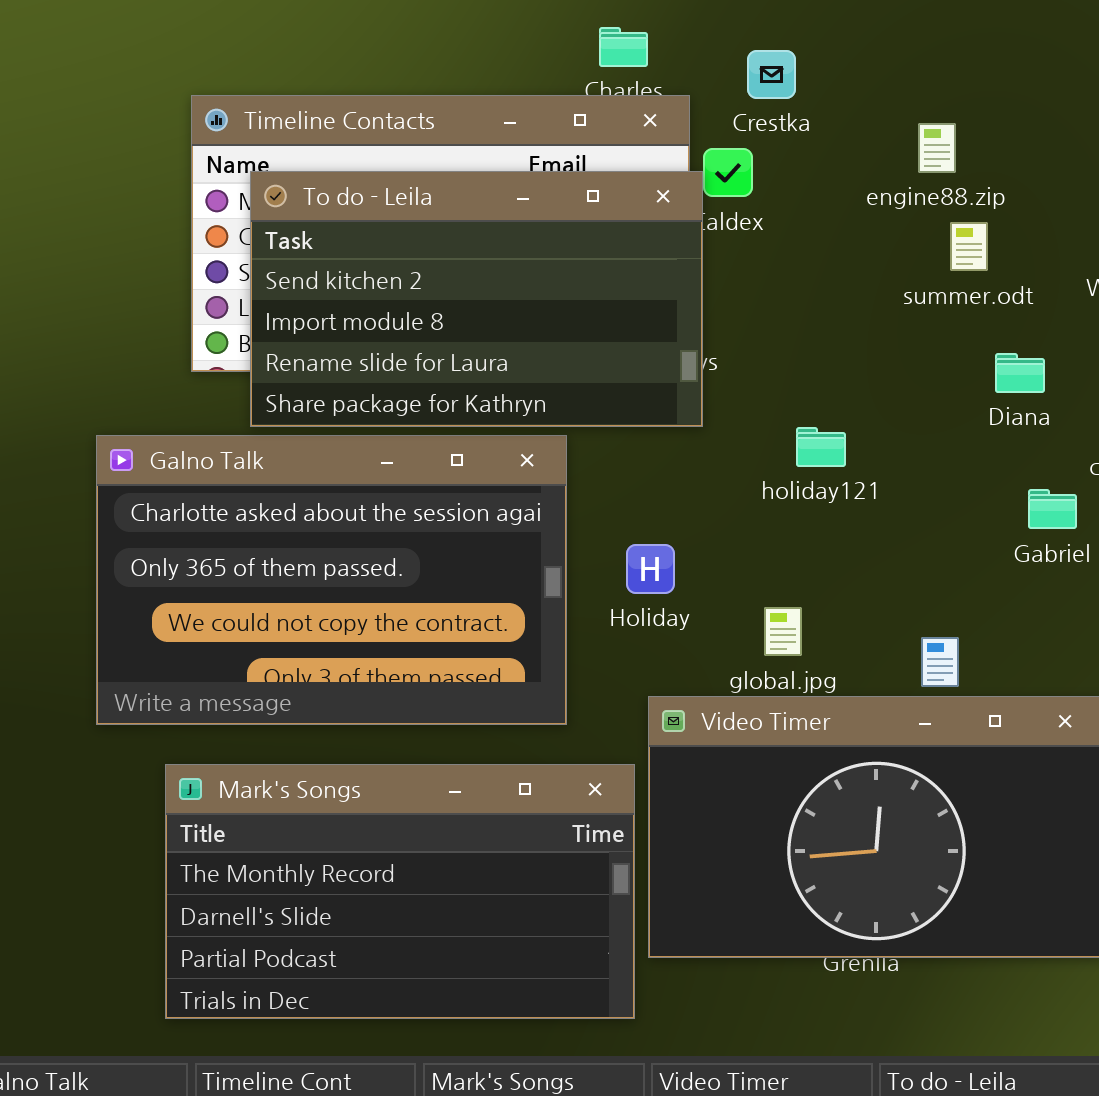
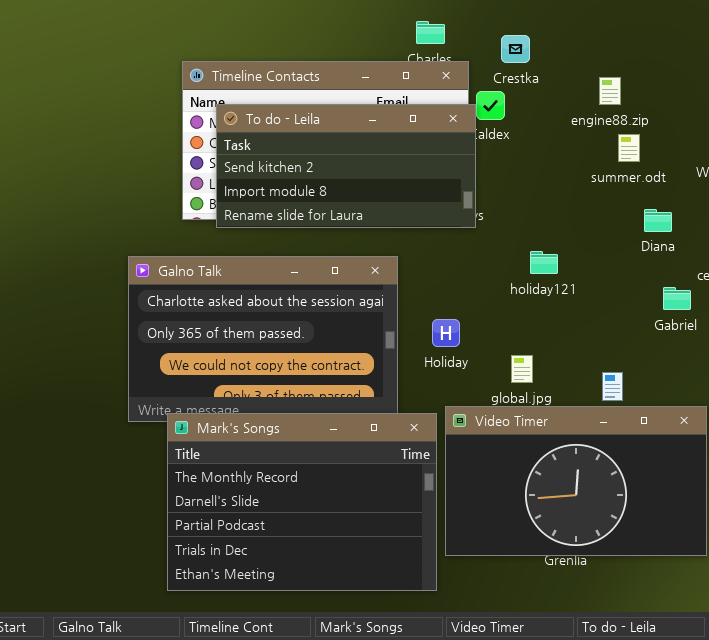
To do - Leila: [250,171,703,427] -> [216,104,476,228], resized
Mark's Songs: [165,764,635,1019] -> [167,413,437,591], resized

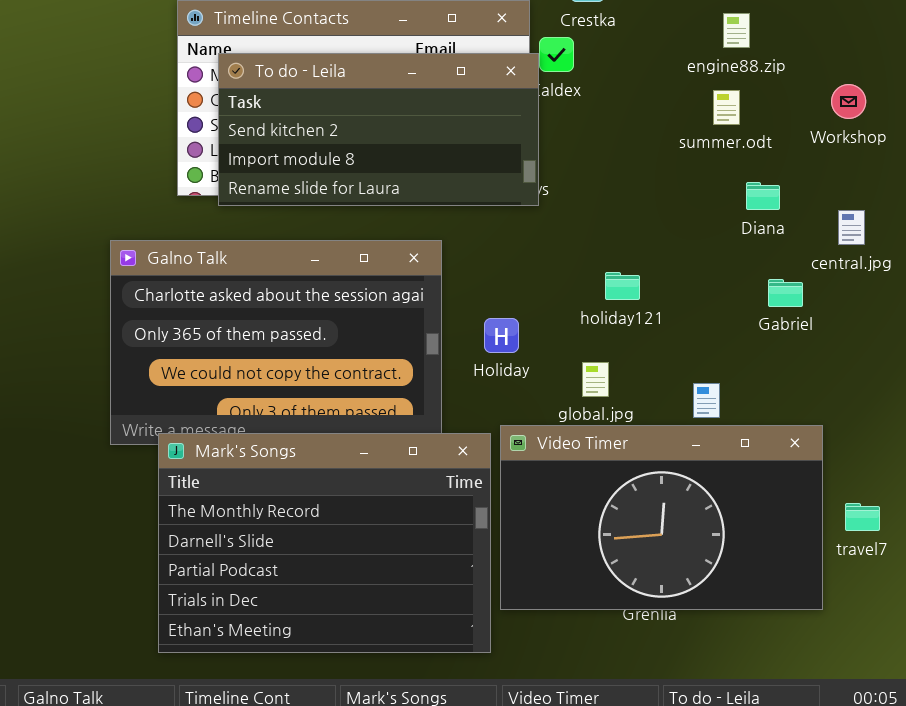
engine88.zip: [599,77,621,105] -> [723,13,750,48], moved
holiday121: [530,251,558,274] -> [605,272,640,300], moved

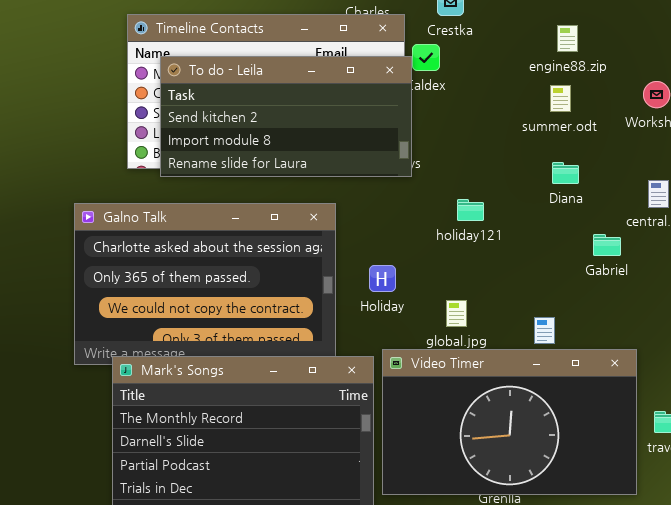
Diana: [746,182,780,210] -> [552,162,579,184], moved
holiday121: [605,272,640,300] -> [457,199,484,221], moved

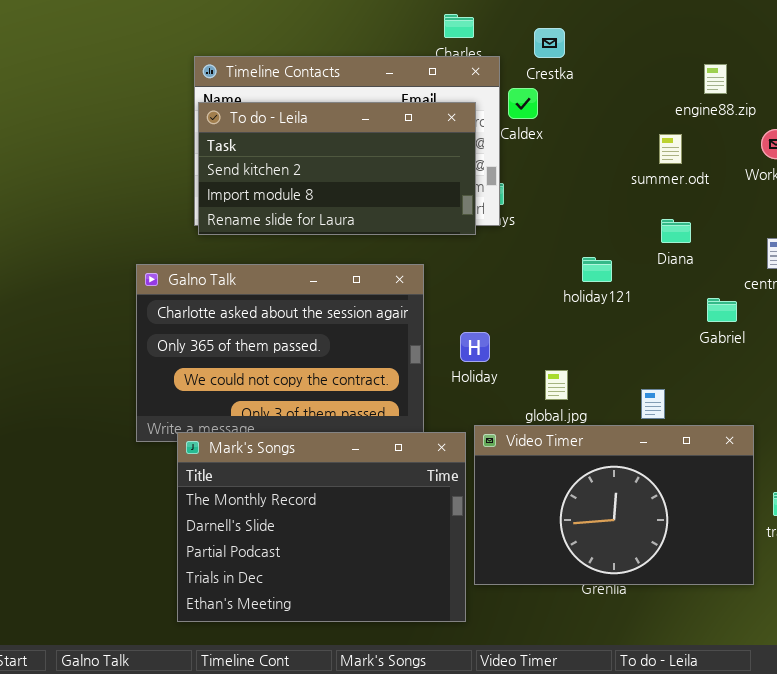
engine88.zip: [557,25,578,52] -> [704,64,727,94], moved
To do - Leila: [160,56,412,177] -> [198,102,476,235], moved
holiday121: [457,199,484,221] -> [582,257,612,282], moved

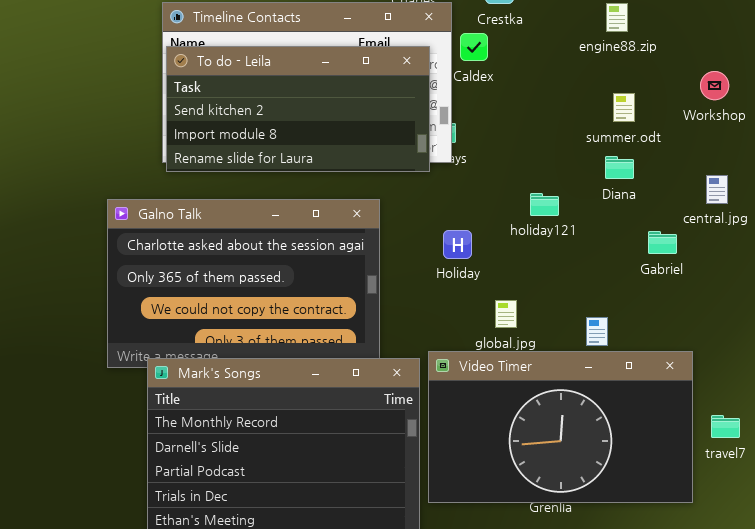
engine88.zip: [704,64,727,94] -> [606,3,628,32], moved
summer.odt: [659,134,682,164] -> [613,93,635,122], moved
Holiday: [460,332,490,362] -> [443,230,472,259], moved

